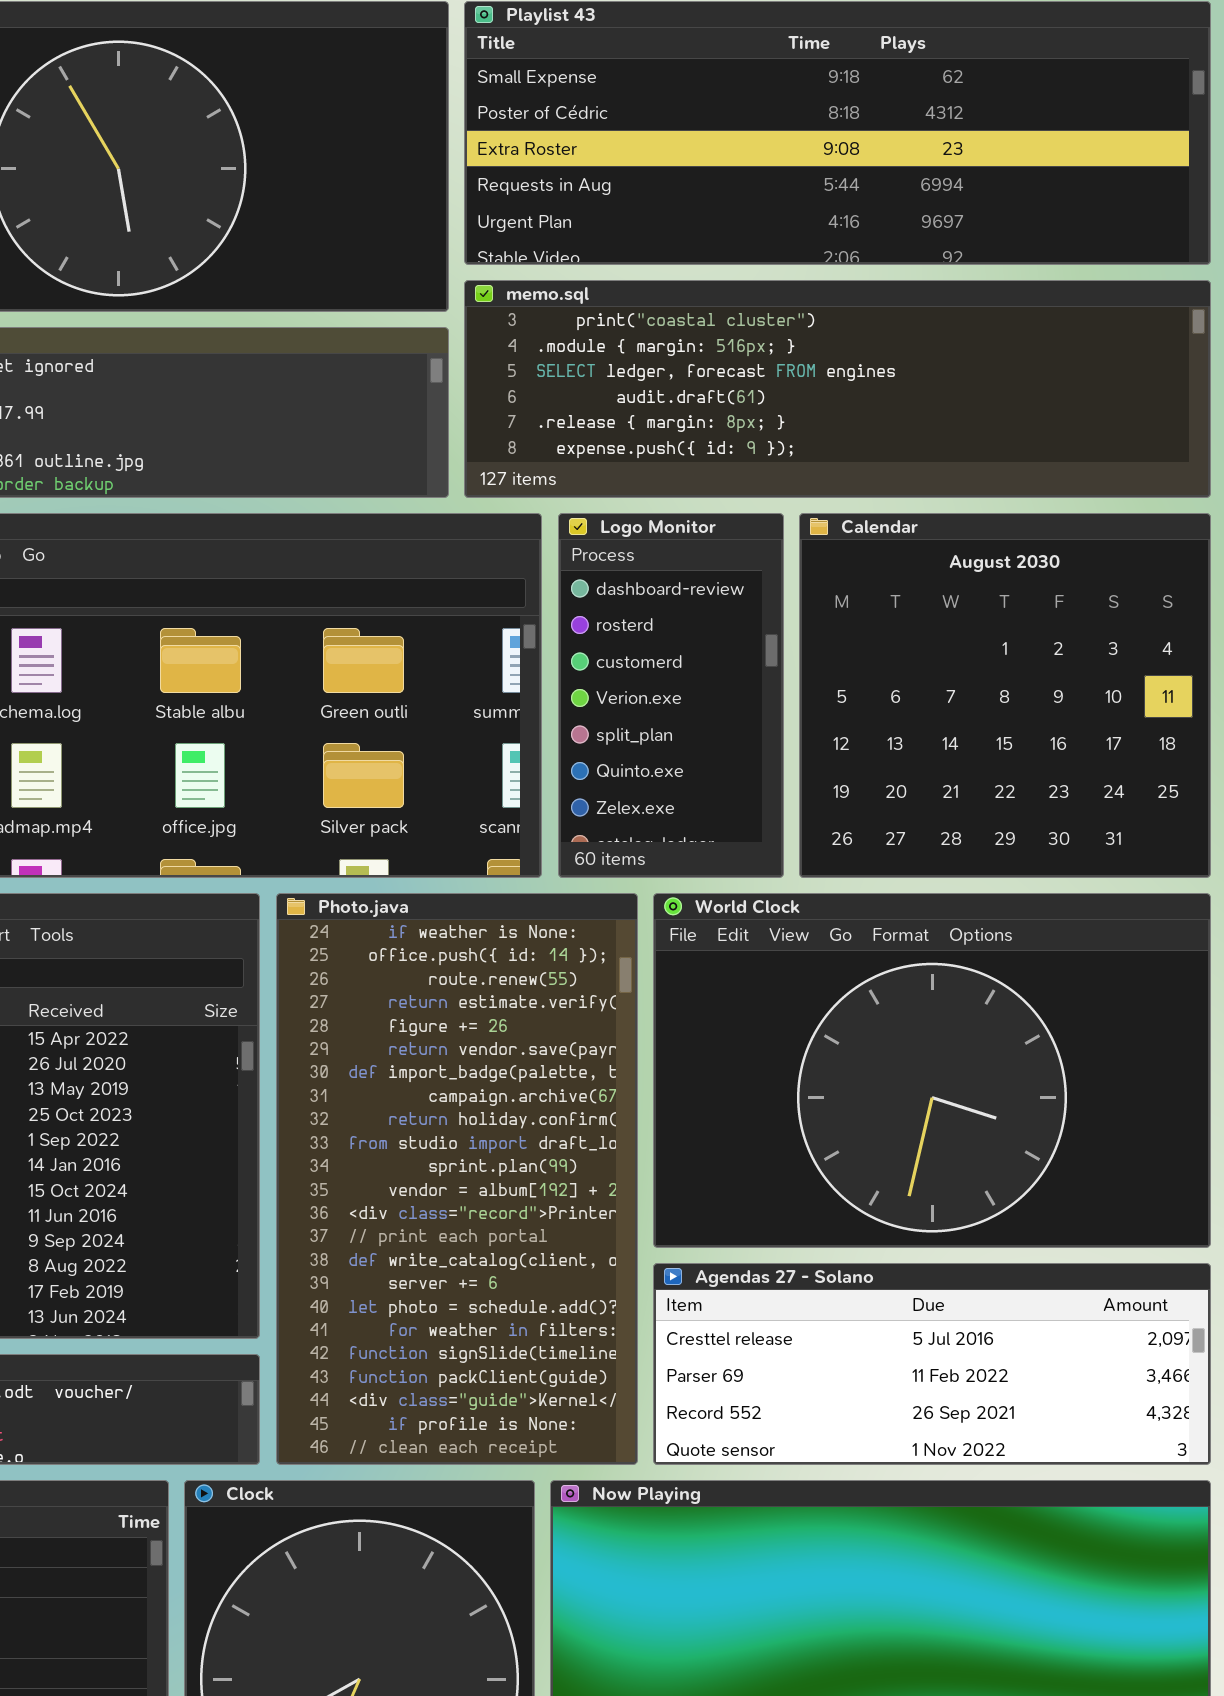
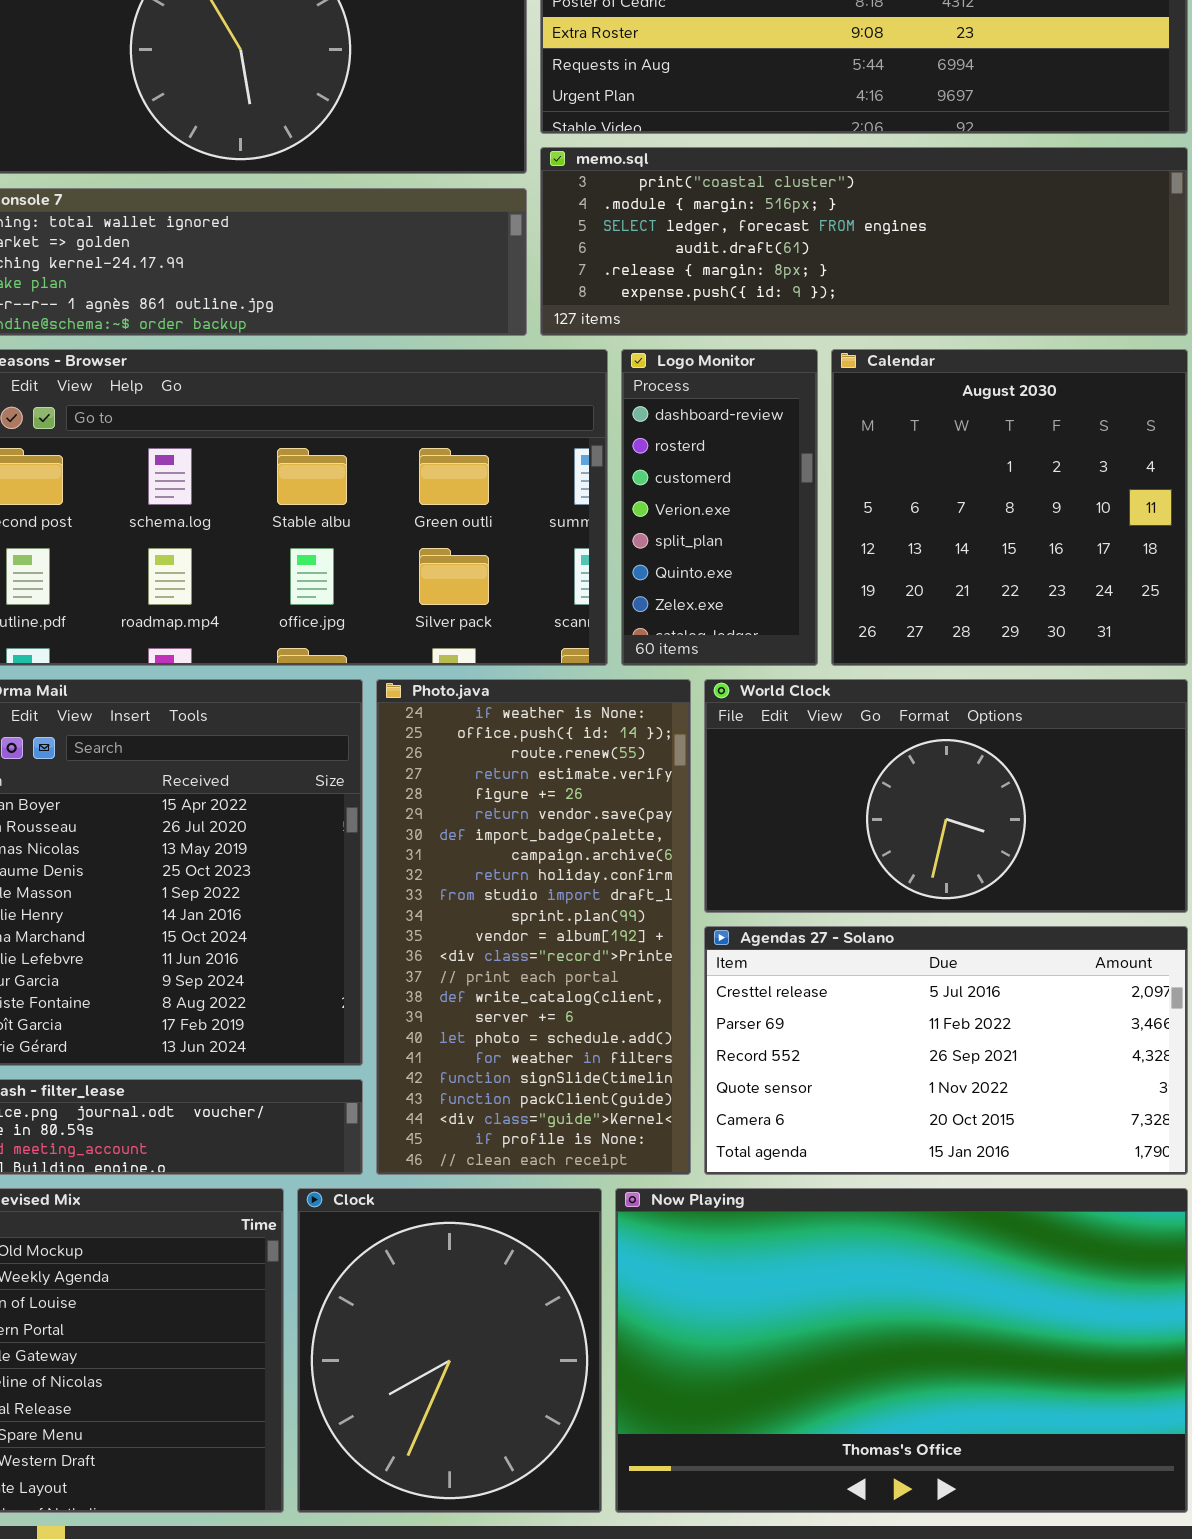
World Clock: [653,893,1211,1248] -> [704,679,1188,913], resized
Agendas 27 - Solano: [653,1263,1211,1465] -> [704,926,1188,1175], resized

